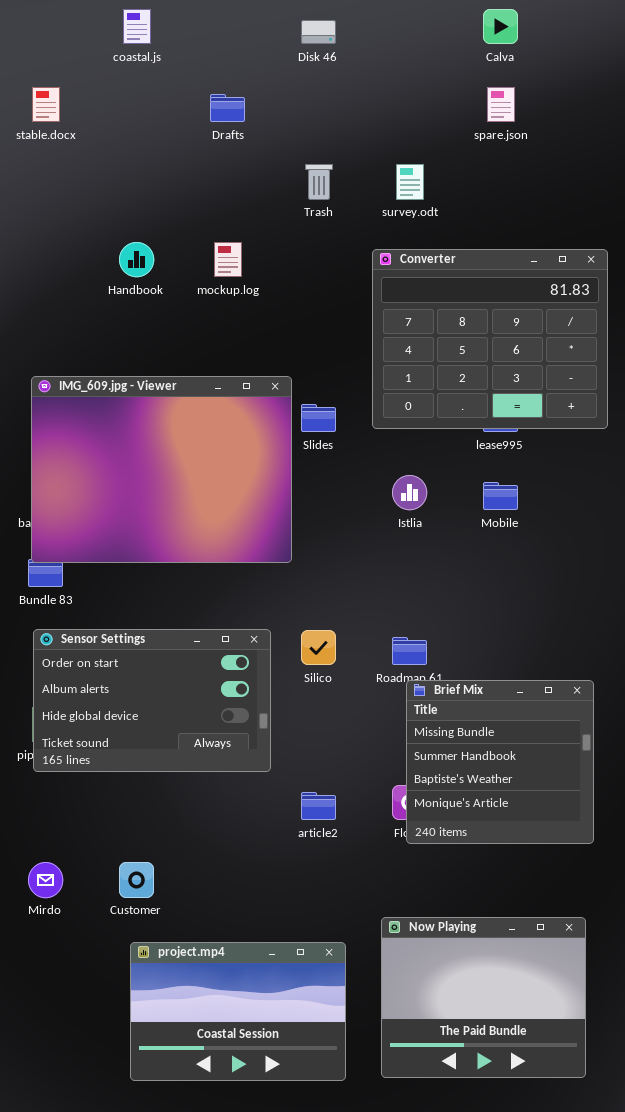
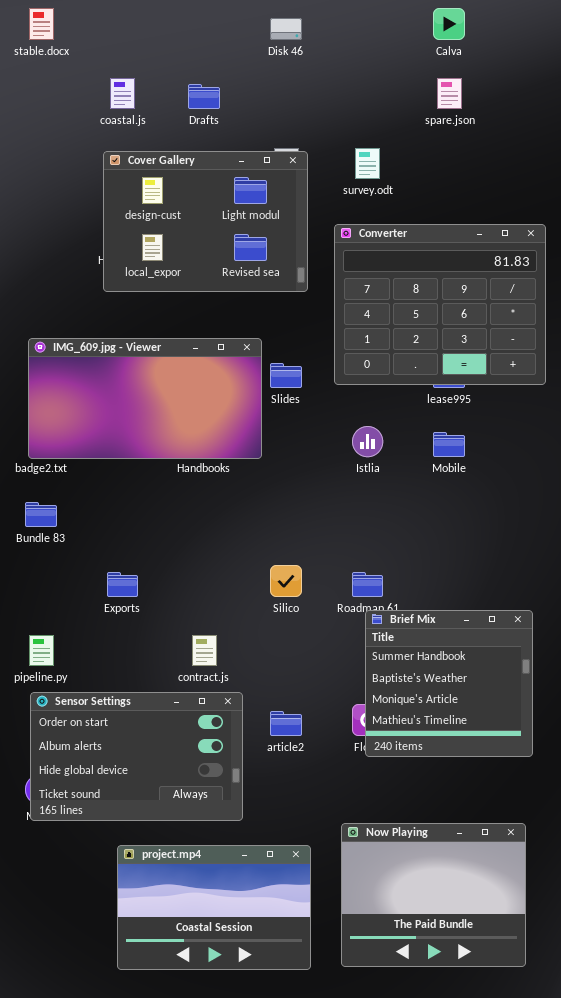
coastal.js: [123,9,151,44] -> [110,78,135,109], moved
stable.docx: [32,87,60,122] -> [29,8,54,40], moved
Cover Gallery: none -> [103,151,308,292], opened
IMG_609.jpg - Viewer: [31,376,292,563] -> [28,338,262,459], resized
Sensor Settings: [33,629,271,772] -> [30,692,243,821], moved
Brief Mix: [406,680,594,844] -> [365,610,533,757], scrolled down 1 row

